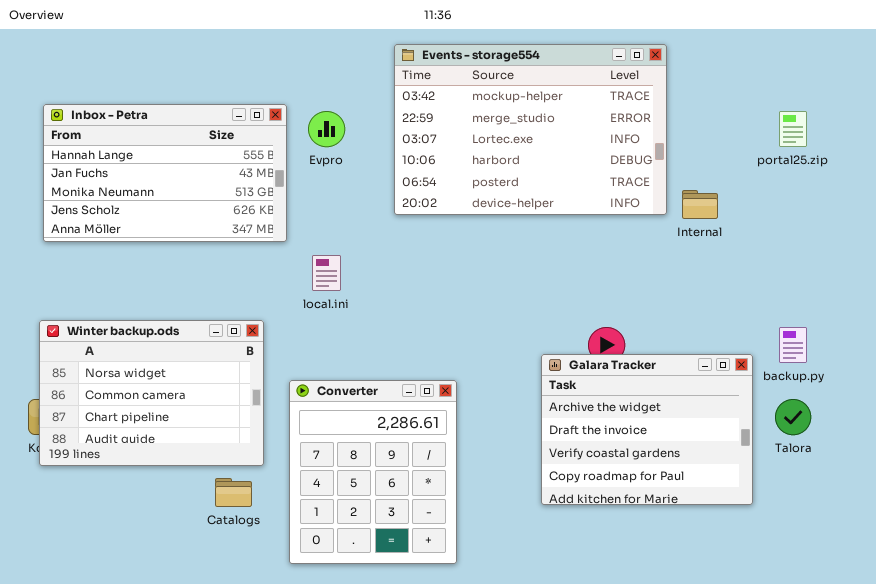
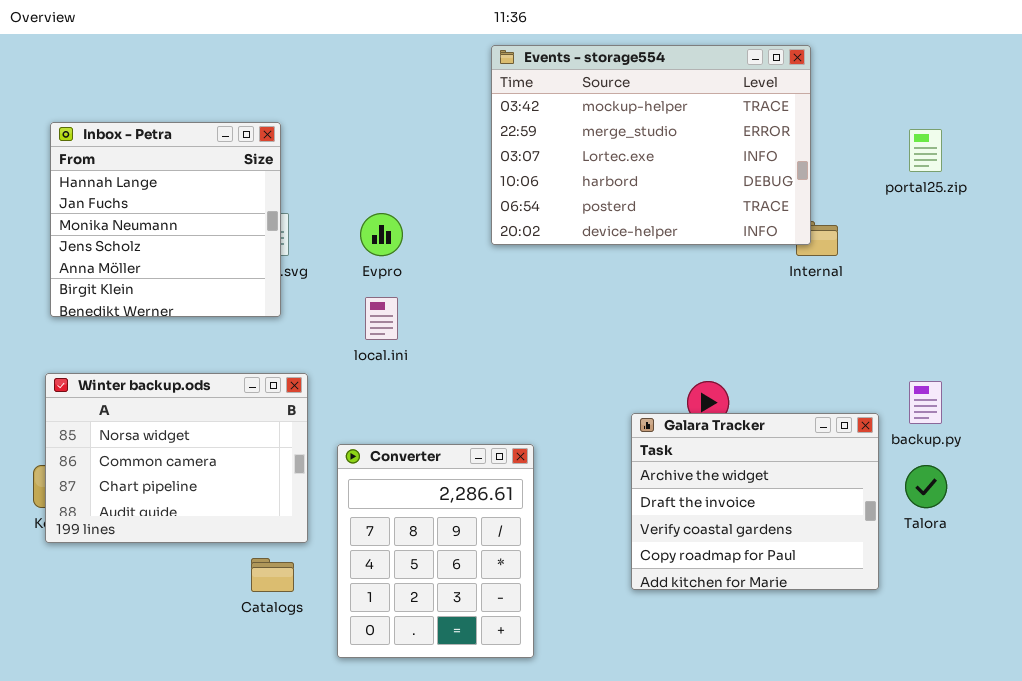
Events - storage554: [394,44,667,215] -> [491,45,811,245], moved
Inbox - Petra: [43,104,287,242] -> [50,122,281,317], resized
Evpro: [308,111,345,147] -> [360,213,403,256], moved

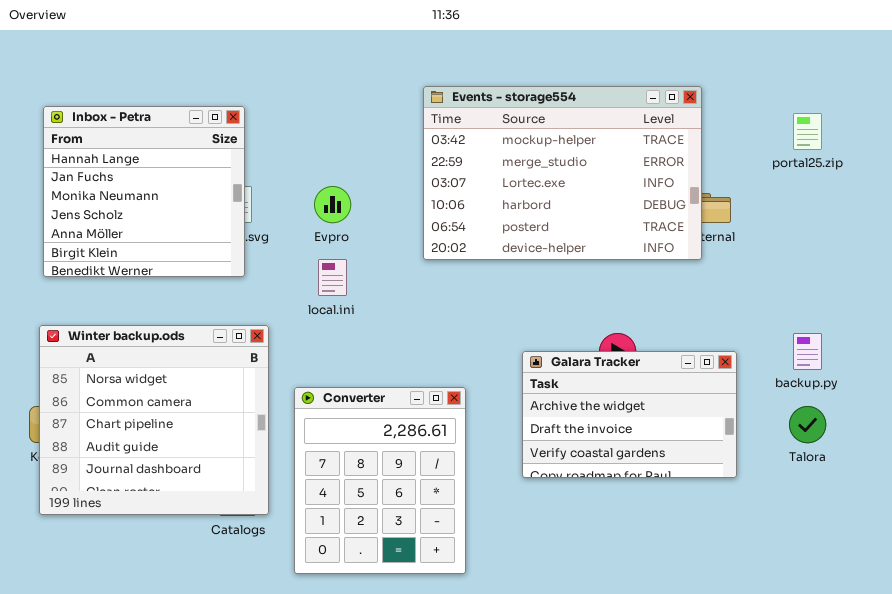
Events - storage554: [491,45,811,245] -> [423,86,702,260], moved
Winter backup.ods: [45,373,308,543] -> [39,325,269,515], resized
Galara Tracker: [631,413,879,590] -> [522,351,737,478], moved, resized

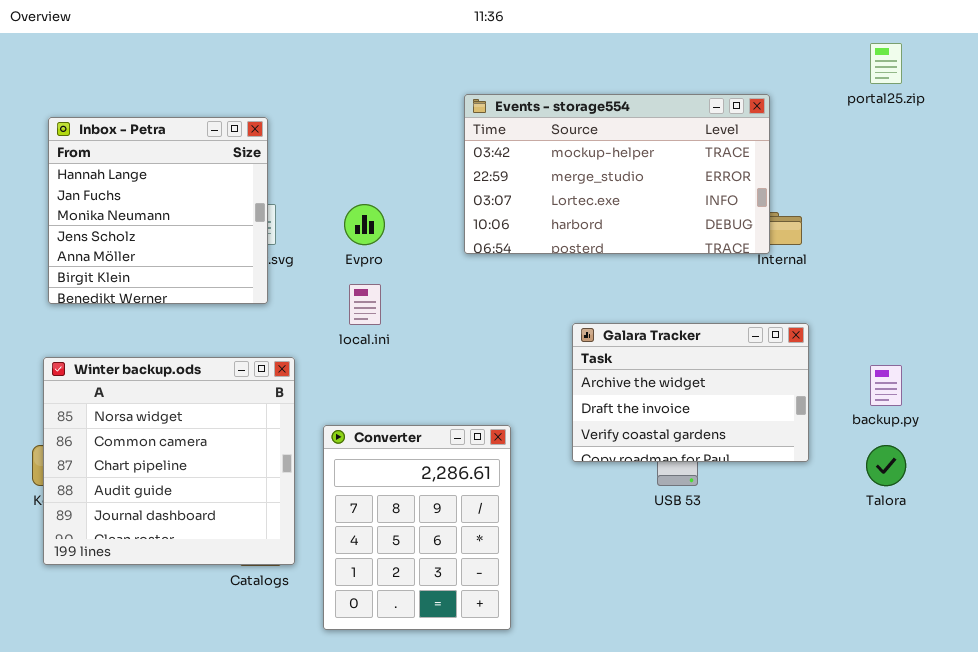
Events - storage554: [423,86,702,260] -> [464,94,770,254], resized
portal25.zip: [793,113,822,150] -> [870,43,902,84], moved
Galara Tracker: [522,351,737,478] -> [572,323,809,462], moved

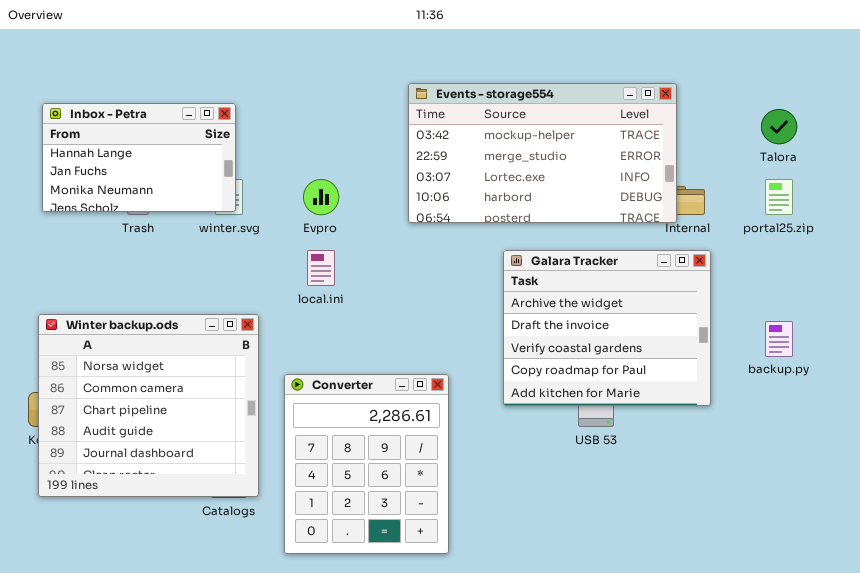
portal25.zip: [870,43,902,84] -> [765,179,793,215], moved
Inbox - Petra: [48,117,268,304] -> [42,103,236,212], resized
Galara Tracker: [572,323,809,462] -> [503,250,711,406], resized
Talora: [866,445,906,486] -> [761,109,797,144], moved

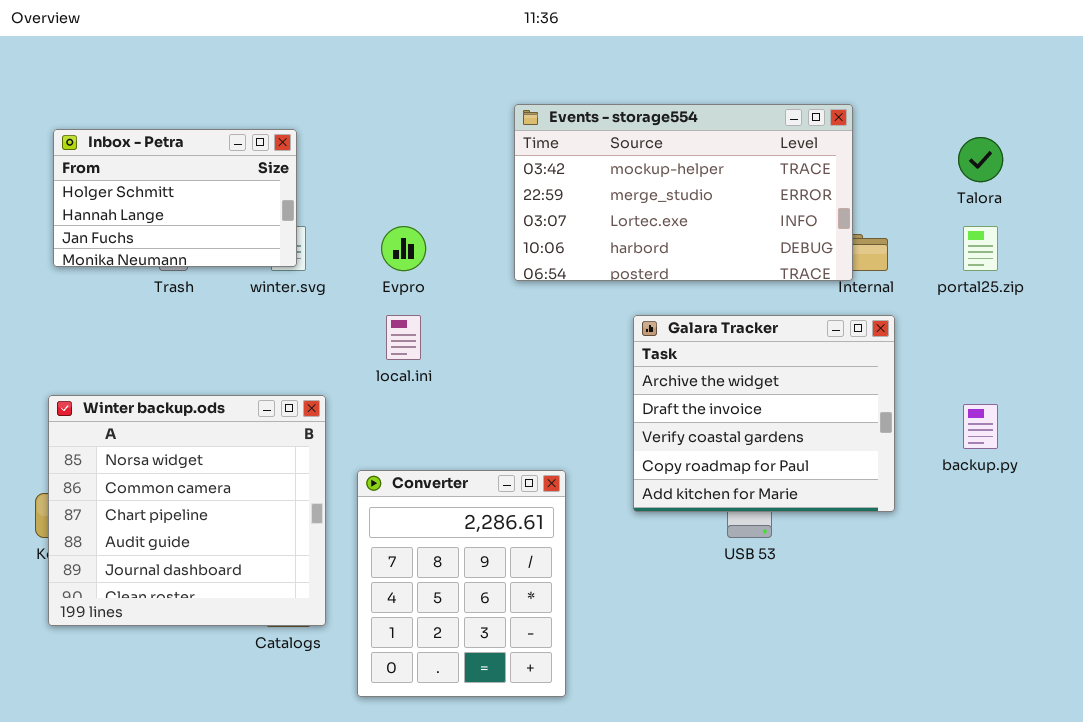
Inbox - Petra: [42,103,236,212] -> [53,129,297,267], scrolled up 1 row

